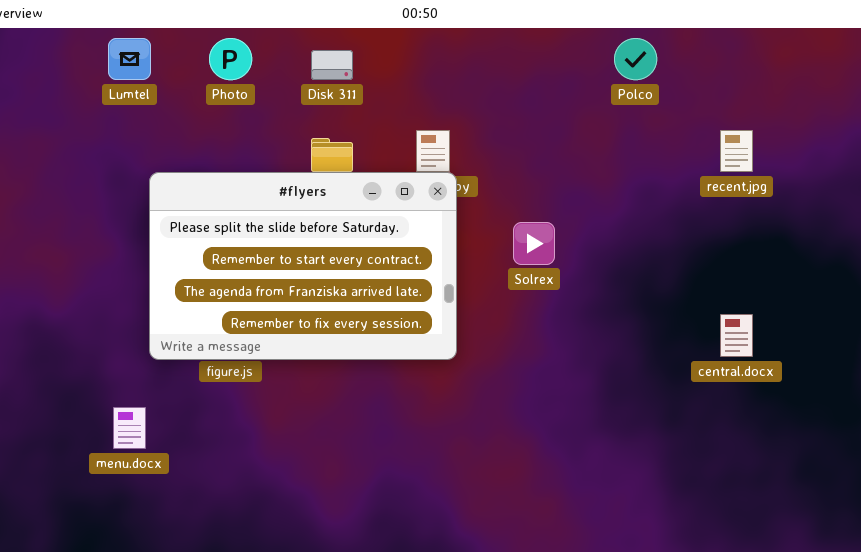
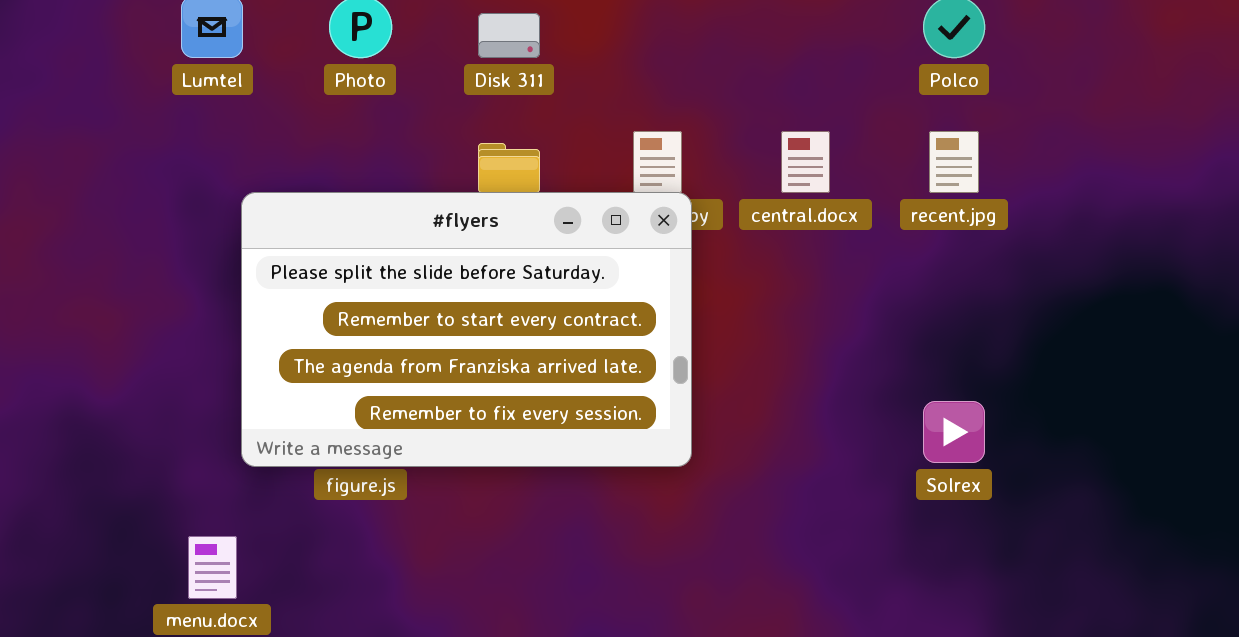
recent.jpg: [720,130,753,172] -> [929,131,979,193], moved
Solrex: [513,222,555,265] -> [923,401,985,463], moved
central.docx: [720,314,753,357] -> [781,131,830,193], moved

